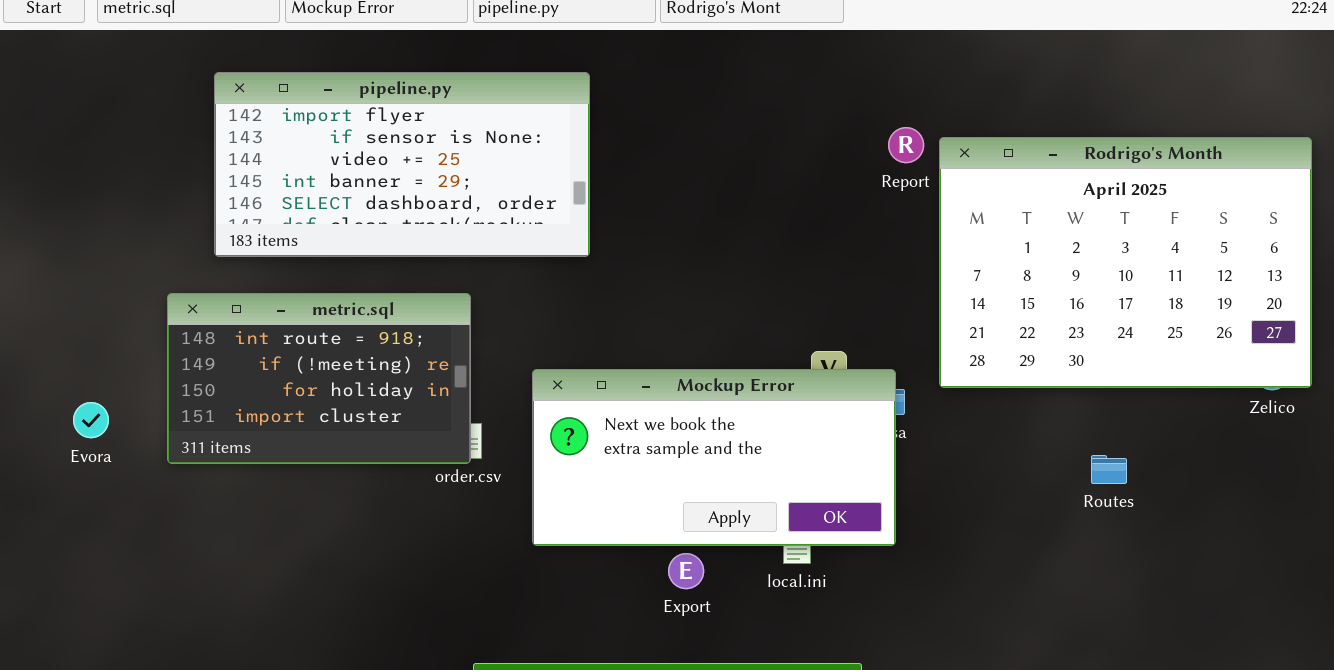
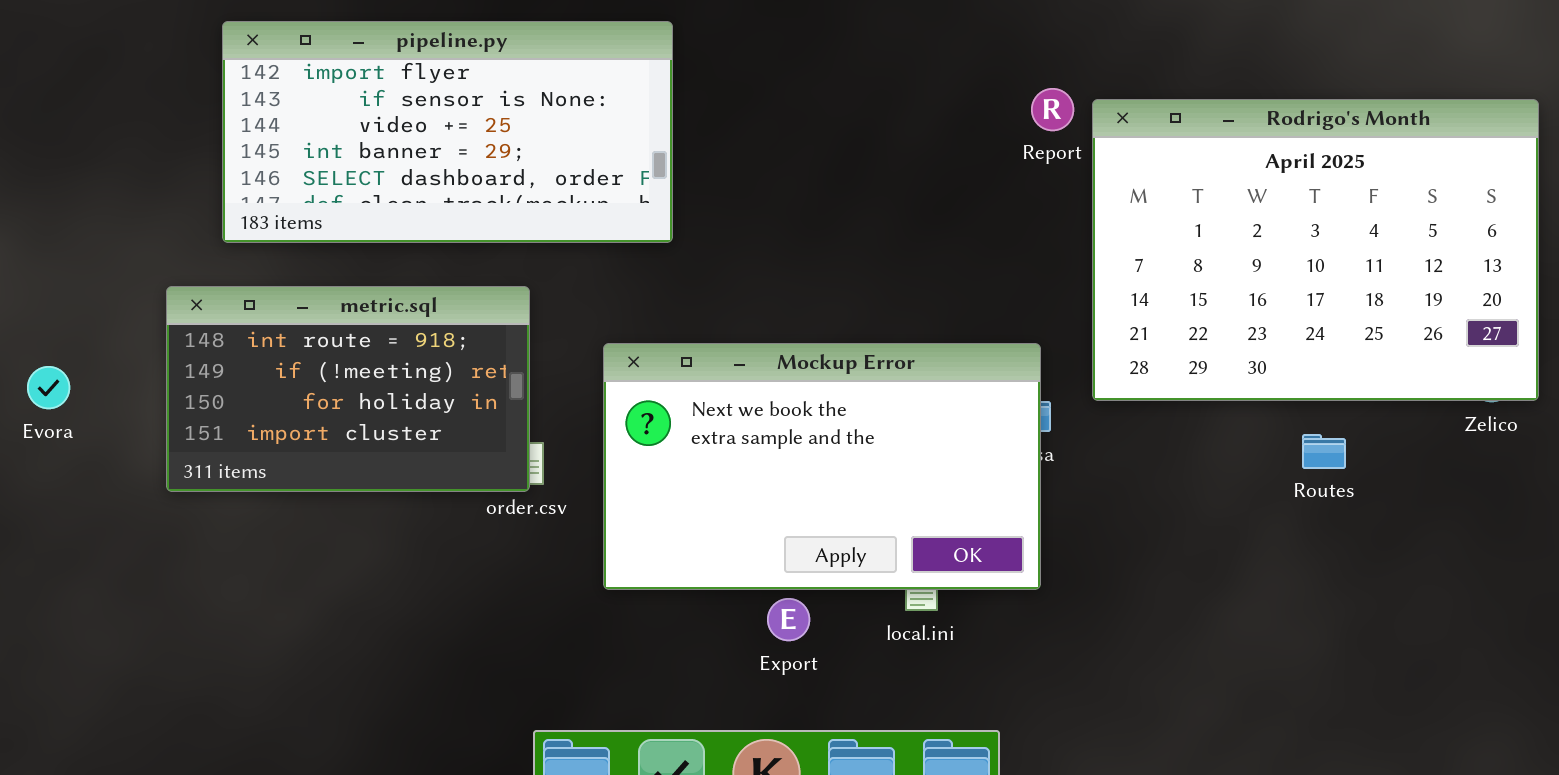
Mockup Error: [532,369,896,546] -> [603,343,1041,590], resized
Evora: [73,402,109,438] -> [27,366,70,409], moved
Routes: [1091,455,1127,484] -> [1302,434,1346,469], moved

